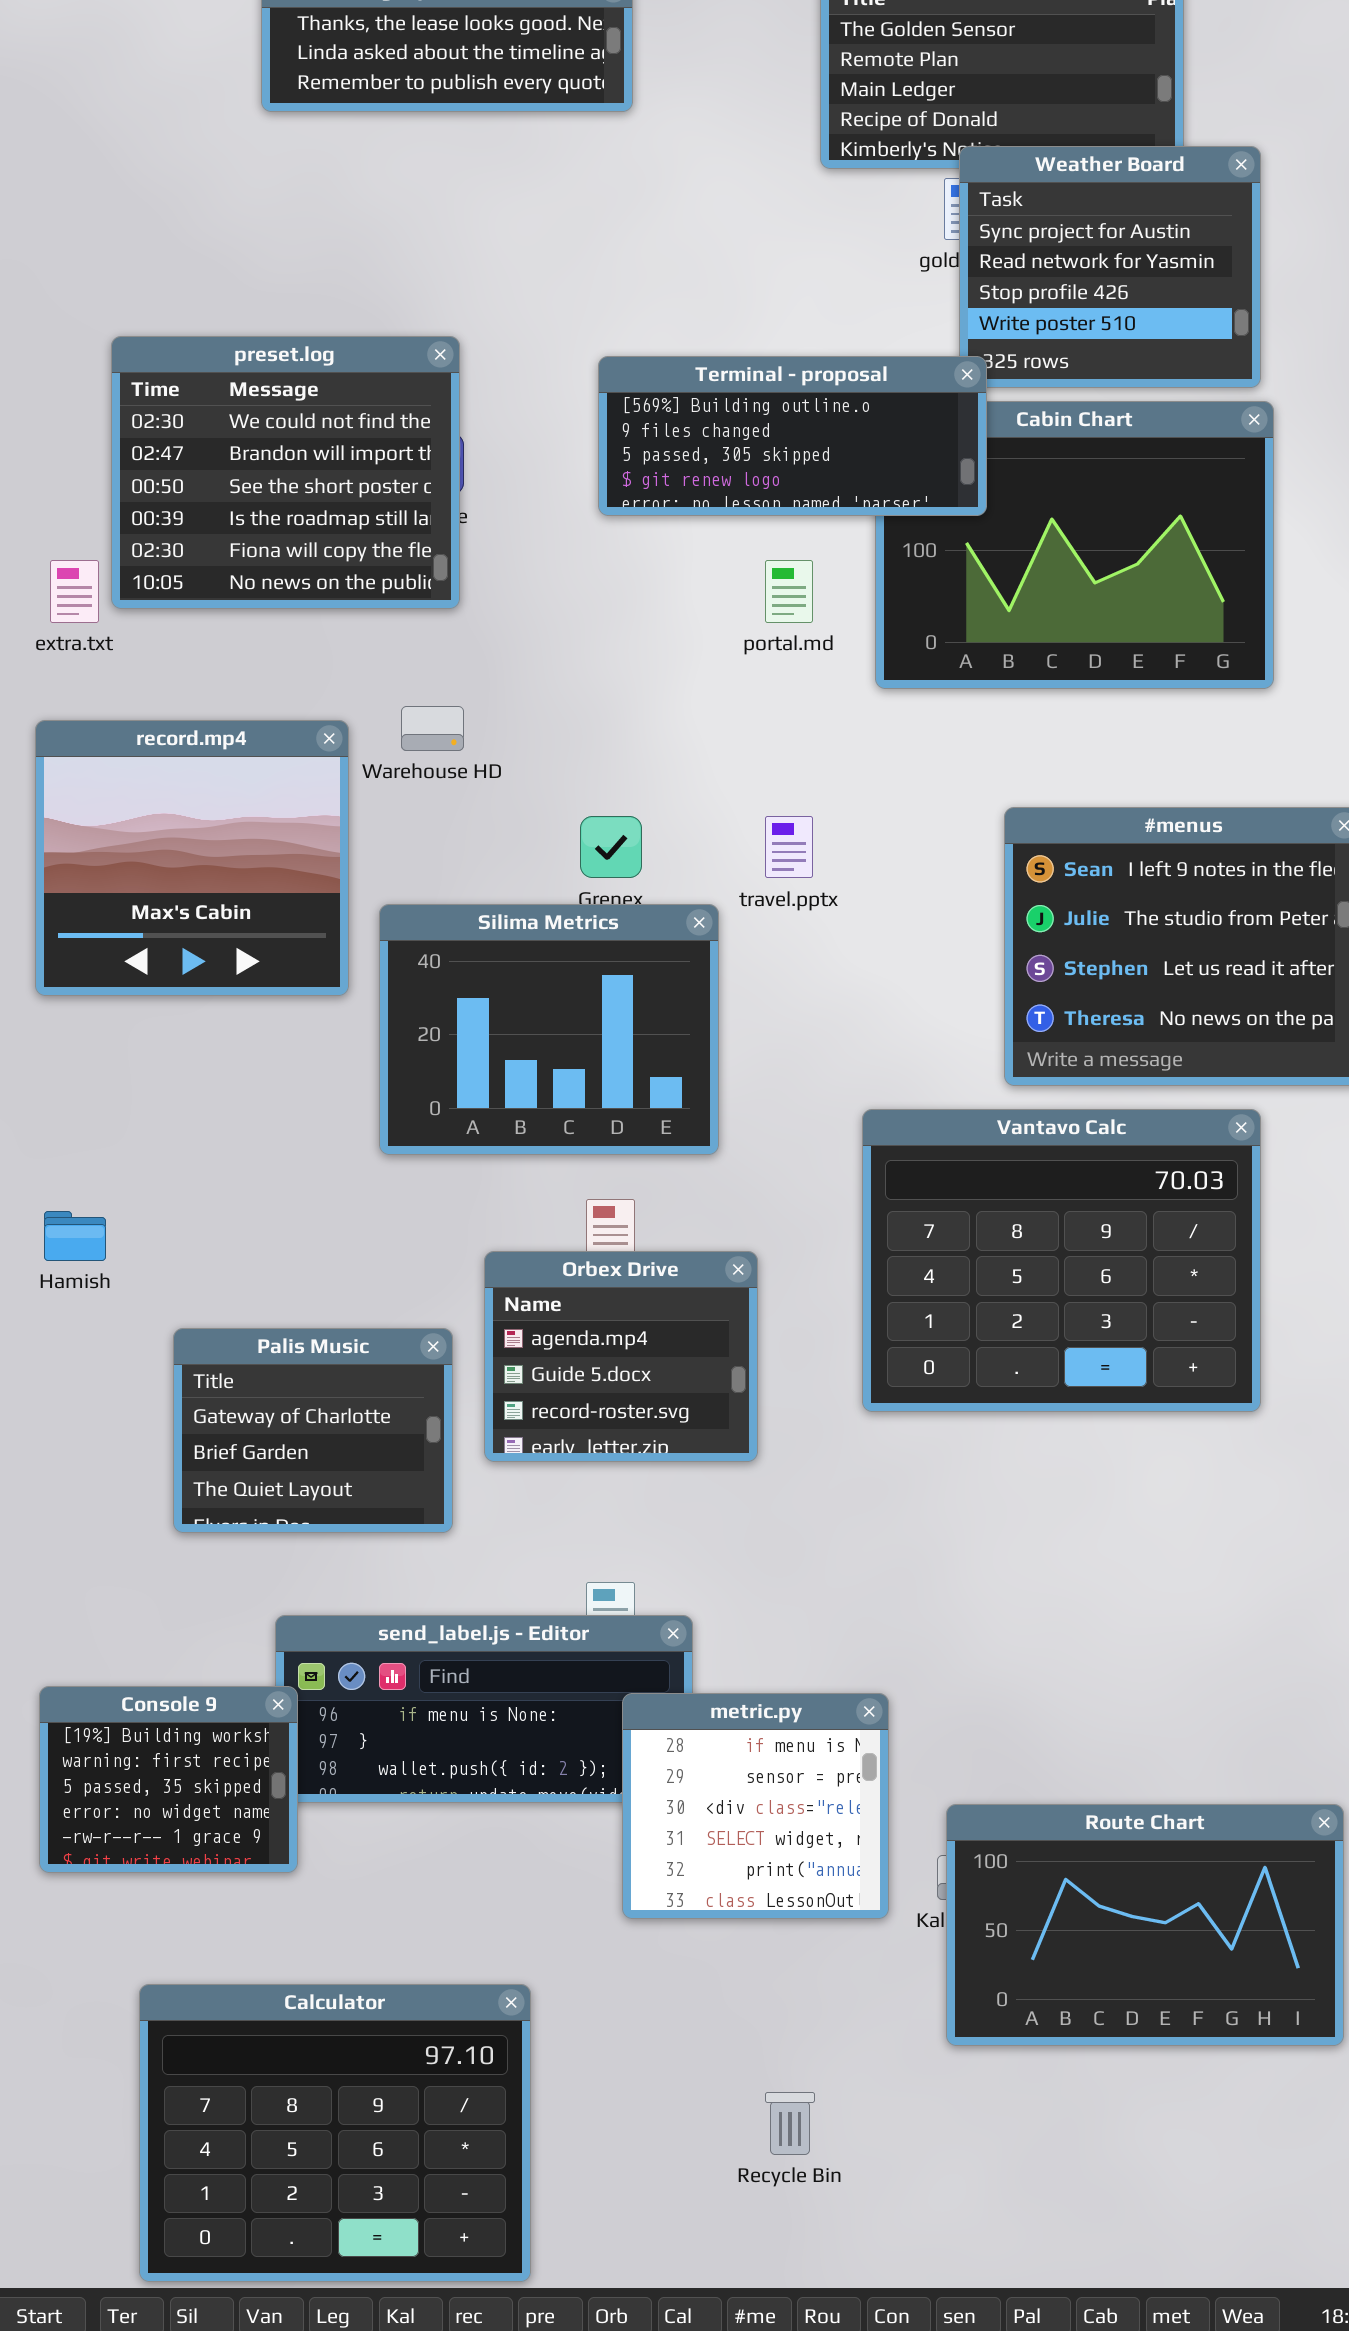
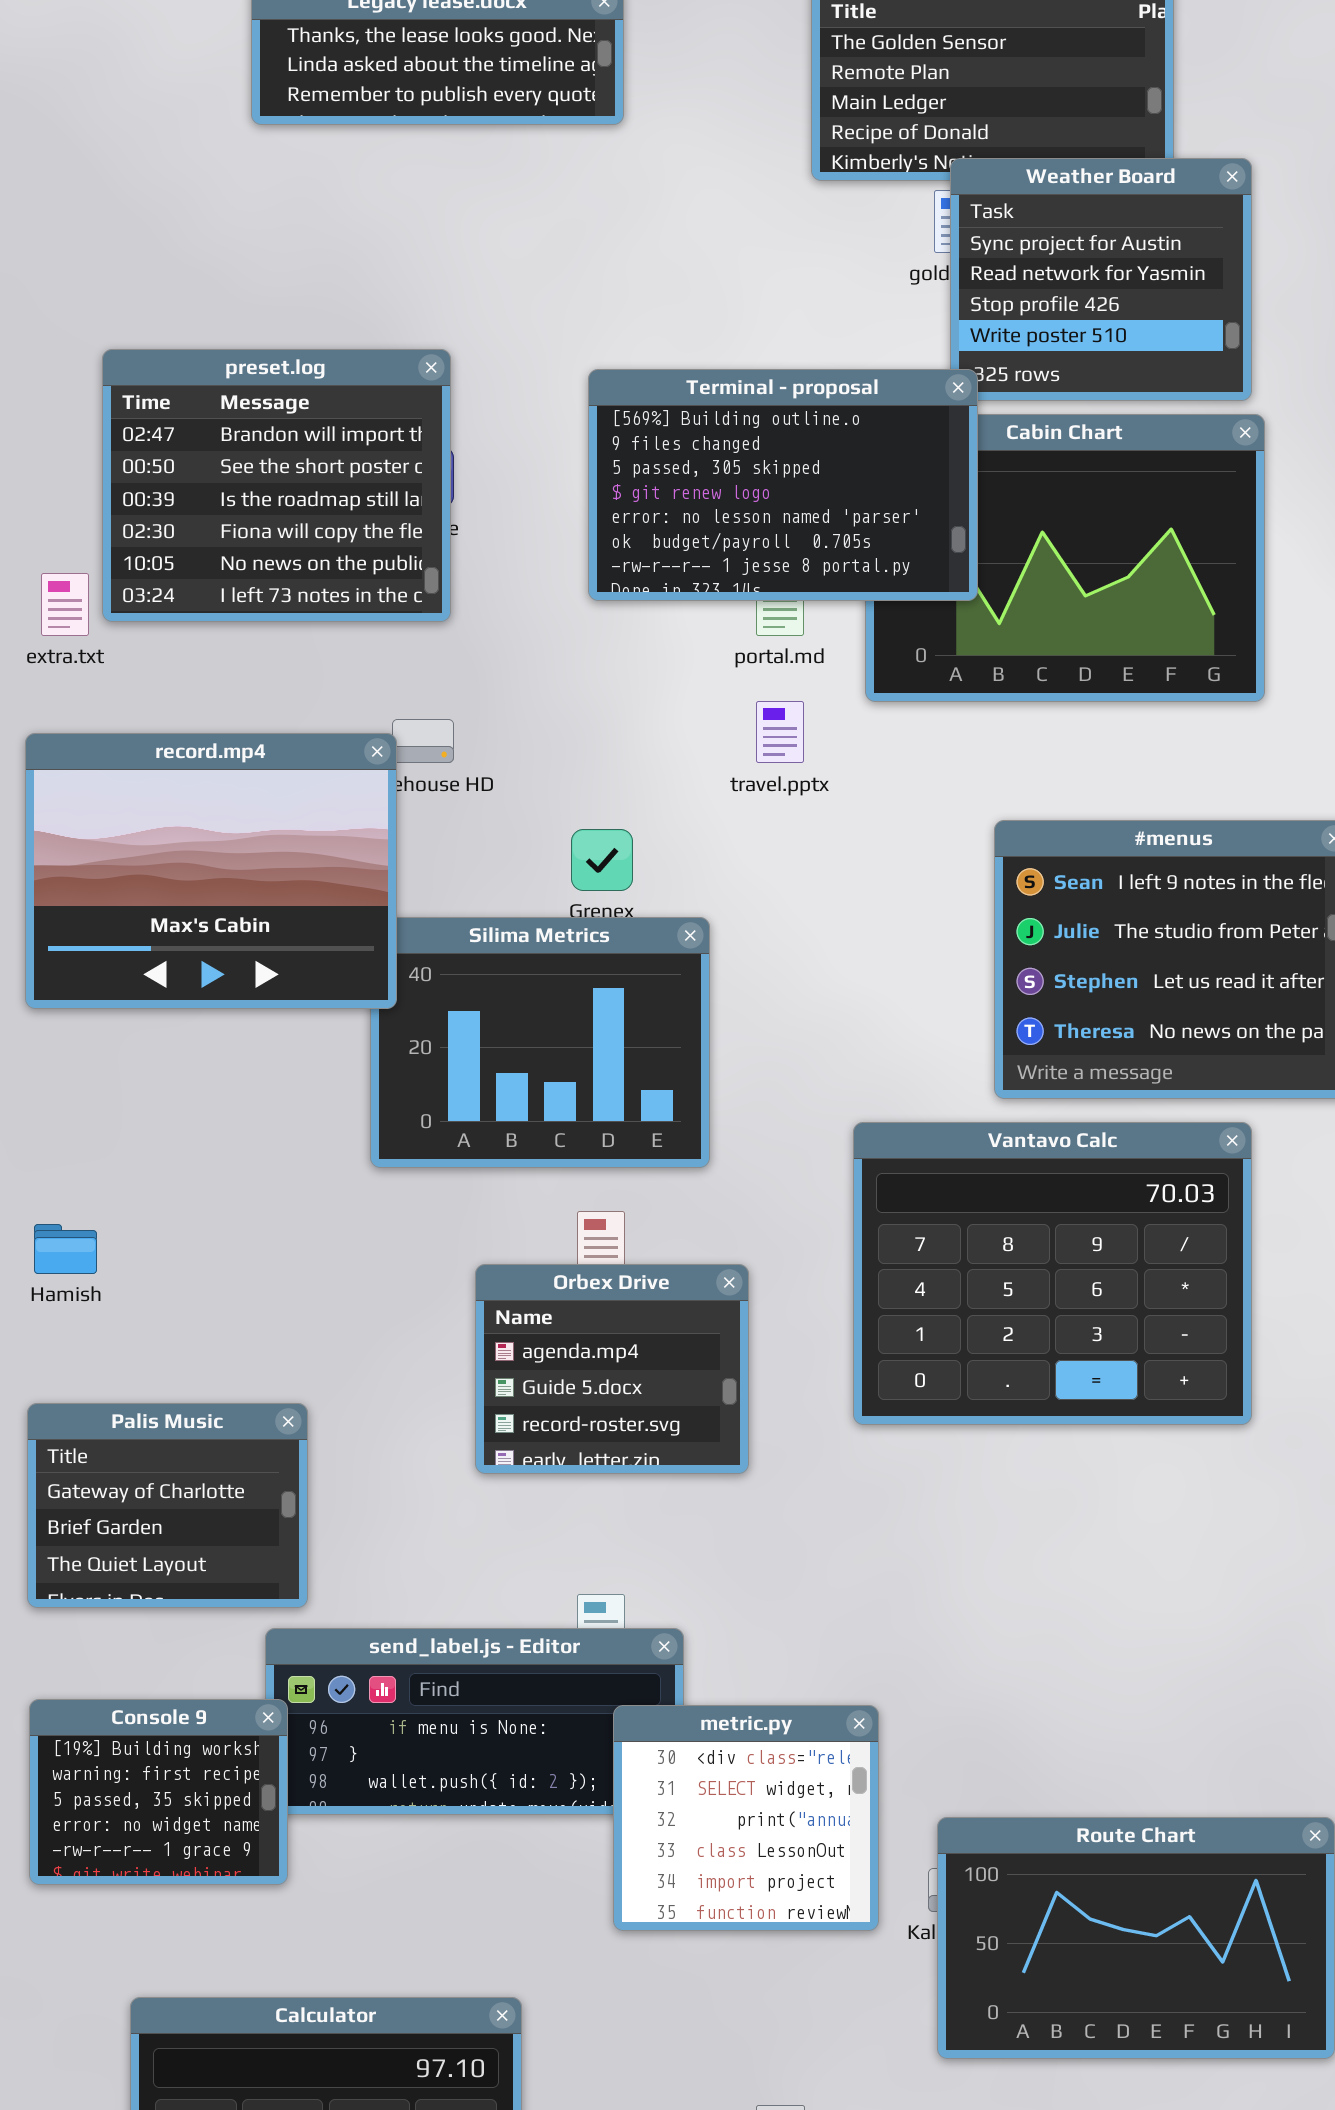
preset.log: [111,336,460,609] -> [102,349,451,622], scrolled down 1 row
Terminal - proposal: [598,356,987,516] -> [588,369,978,601], resized
record.mp4: [35,720,349,996] -> [25,733,397,1009], resized
travel.pptx: [765,816,813,878] -> [756,701,804,763], moved
Palis Music: [173,1328,453,1533] -> [27,1403,308,1608], moved
metric.py: [622,1693,889,1919] -> [613,1705,879,1931], scrolled down 2 rows

